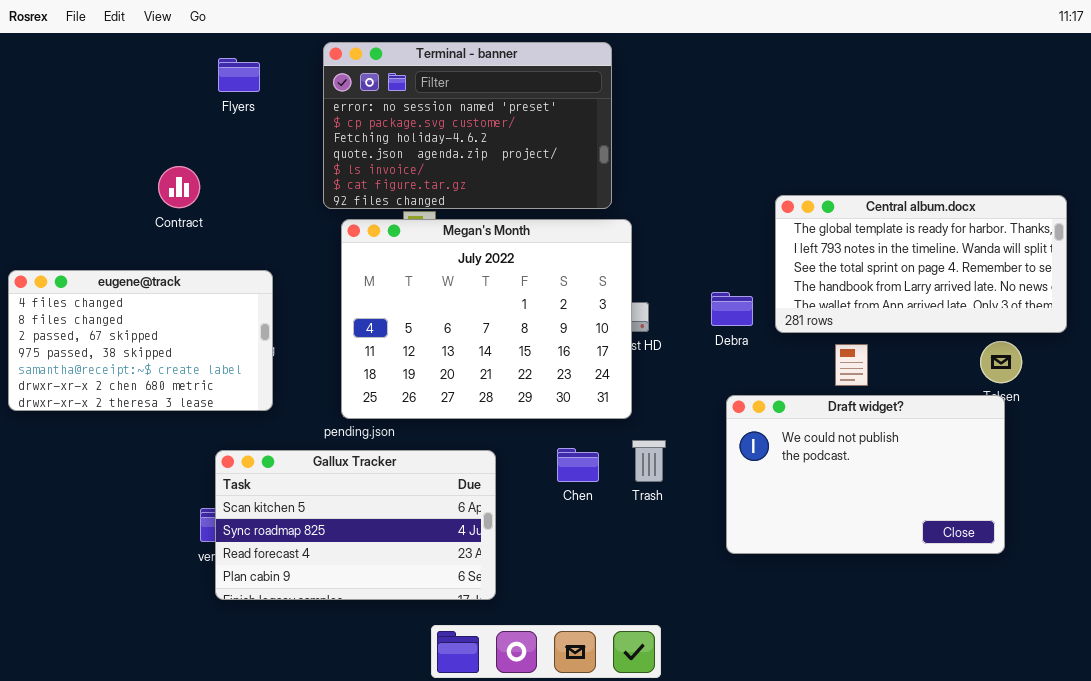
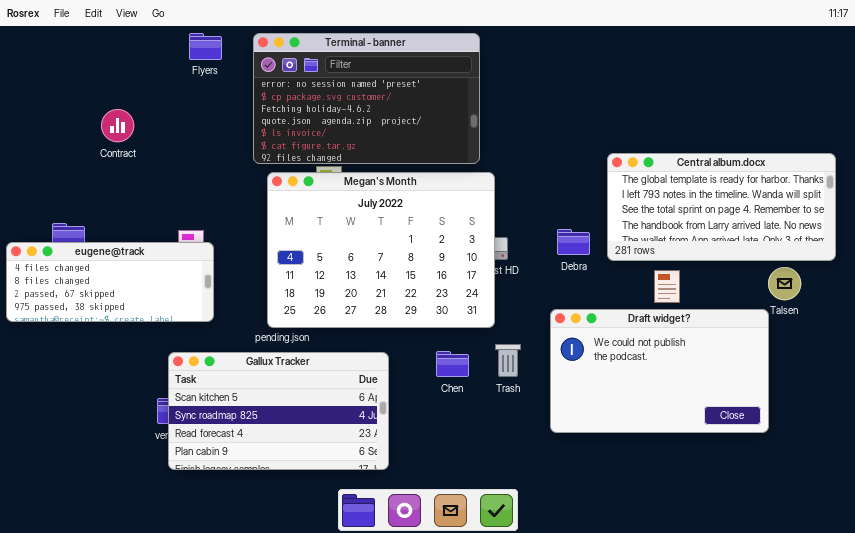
Flyers: [218,58,260,92] -> [189,33,222,60], moved
Contract: [158,166,200,208] -> [101,109,134,142], moved
eugene@track: [8,270,273,411] -> [6,242,214,322], resized
Draft widget?: [726,395,1005,554] -> [550,309,769,433], moved

